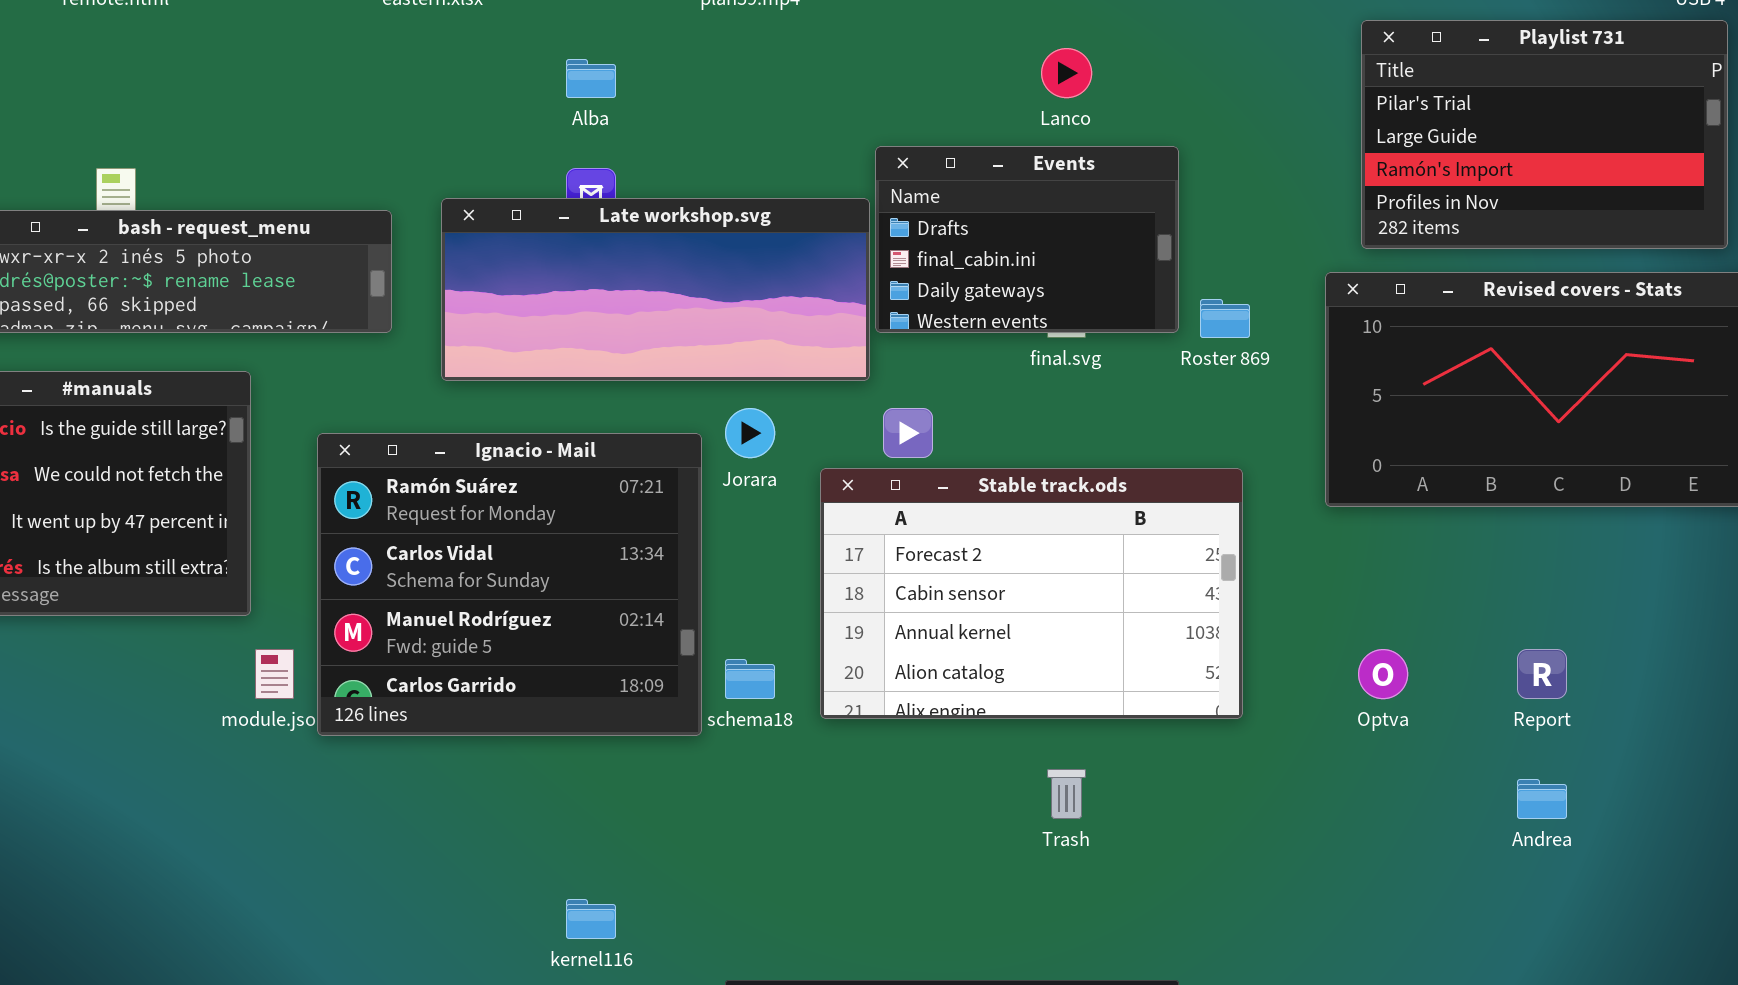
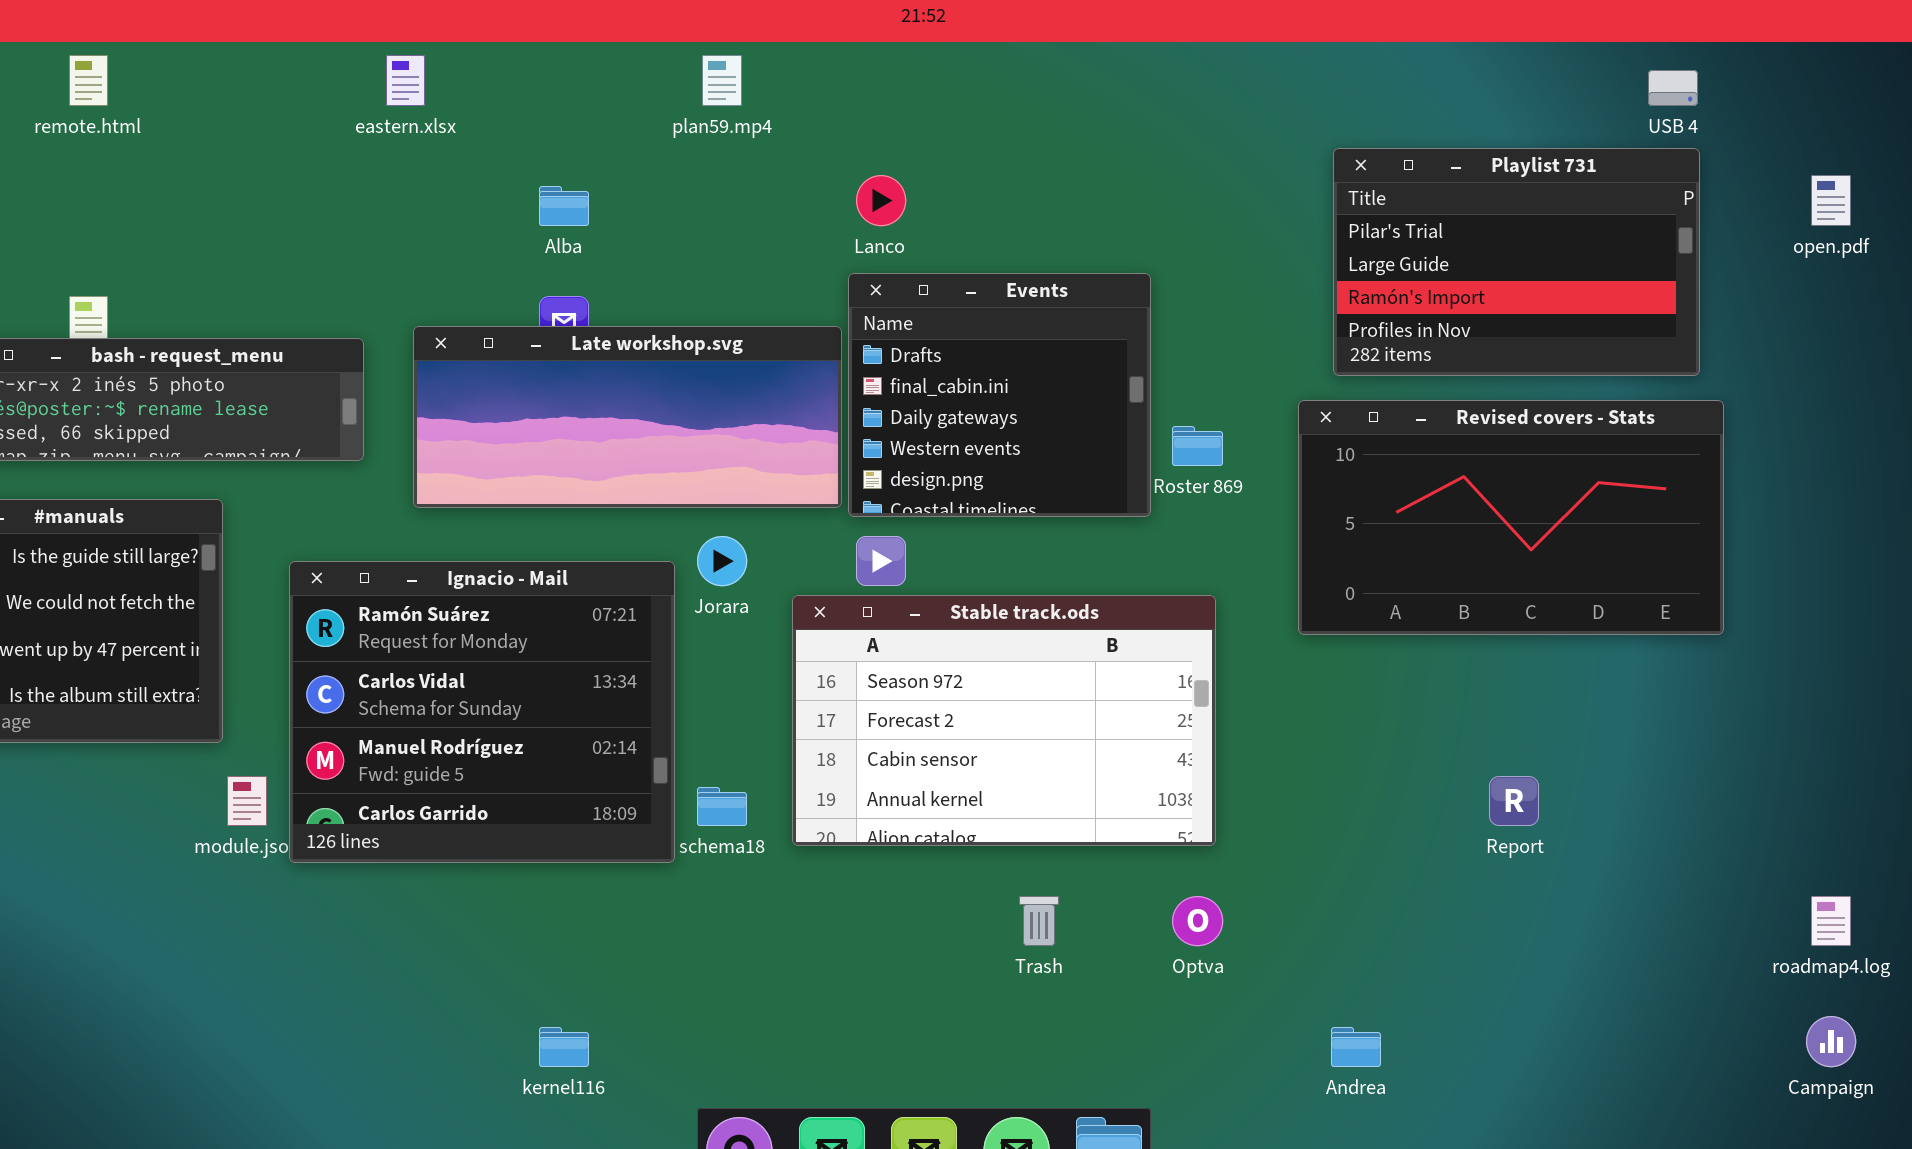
Lanco: [1041,48,1092,98] -> [856,175,906,226], moved
Events: [875,146,1179,333] -> [848,273,1151,517], resized
Stable track.ods: [820,468,1243,719] -> [792,595,1216,846], scrolled up 1 row
Optva: [1358,649,1408,699] -> [1172,896,1223,946], moved
Andrea: [1517,779,1567,819] -> [1331,1027,1381,1067], moved

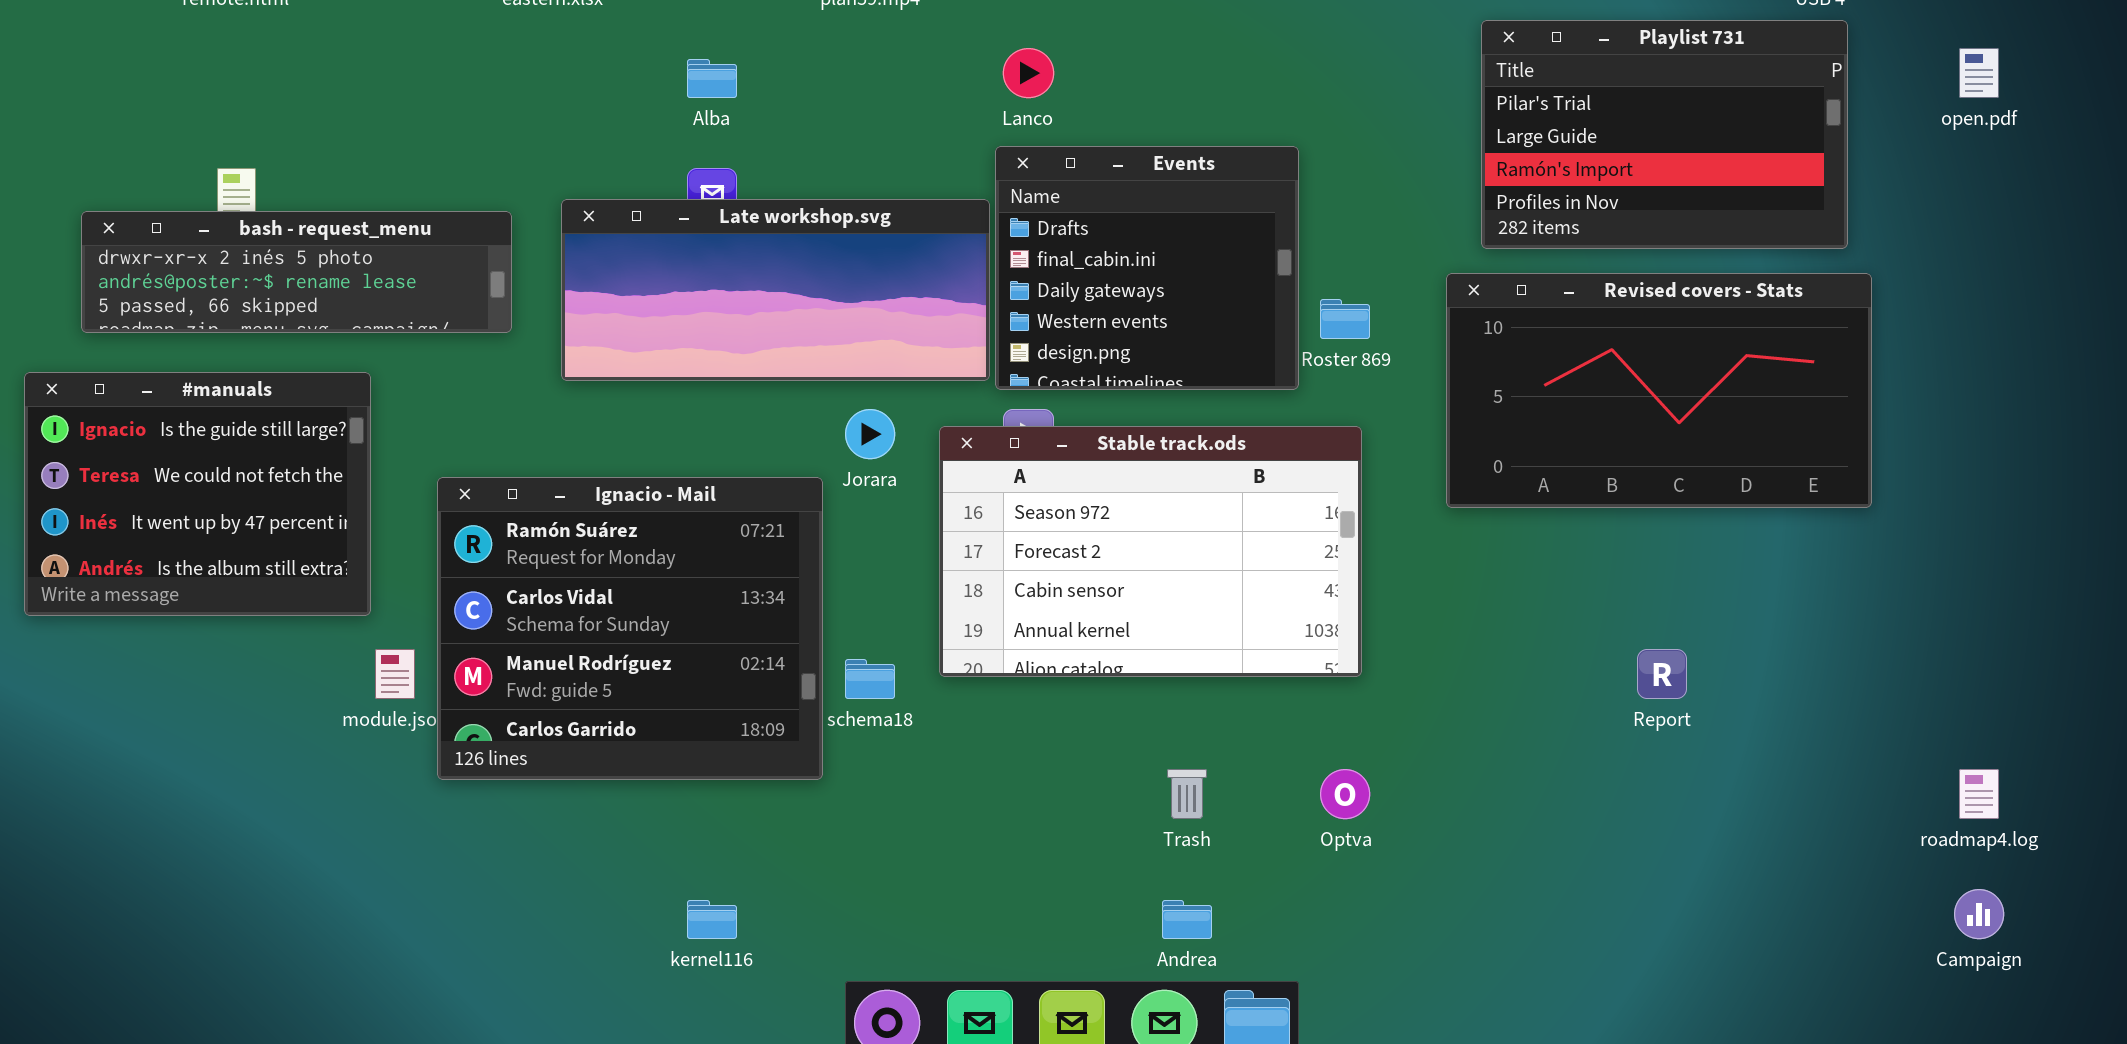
Ignacio - Mail: [289,561,675,863] -> [437,477,823,780], moved
Stable track.ods: [792,595,1216,846] -> [939,426,1362,677], moved
Andrea: [1331,1027,1381,1067] -> [1162,900,1212,939], moved

